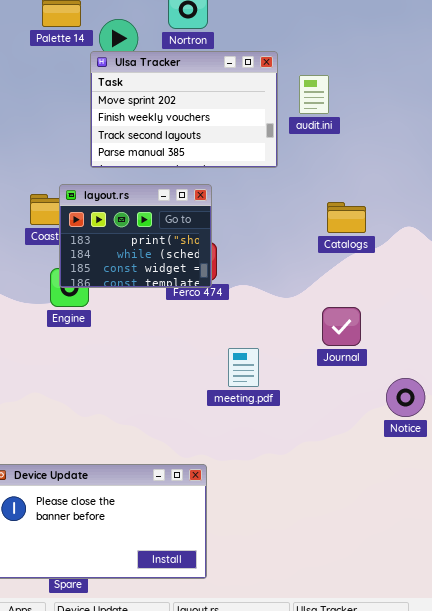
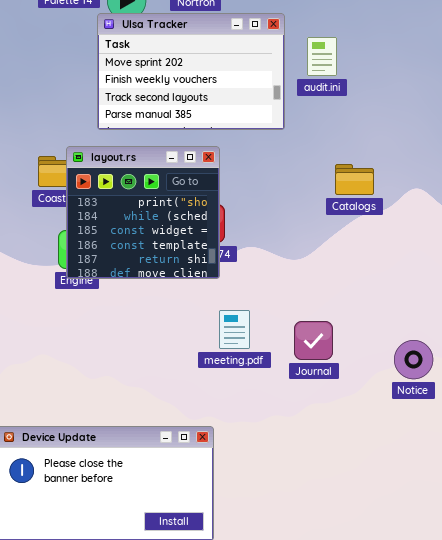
layout.rs: [59,184,212,288] -> [66,146,220,279], resized
Journal: [322,307,361,346] -> [294,321,333,360], moved
meeting.pdf: [228,348,259,387] -> [219,310,250,349], moved

